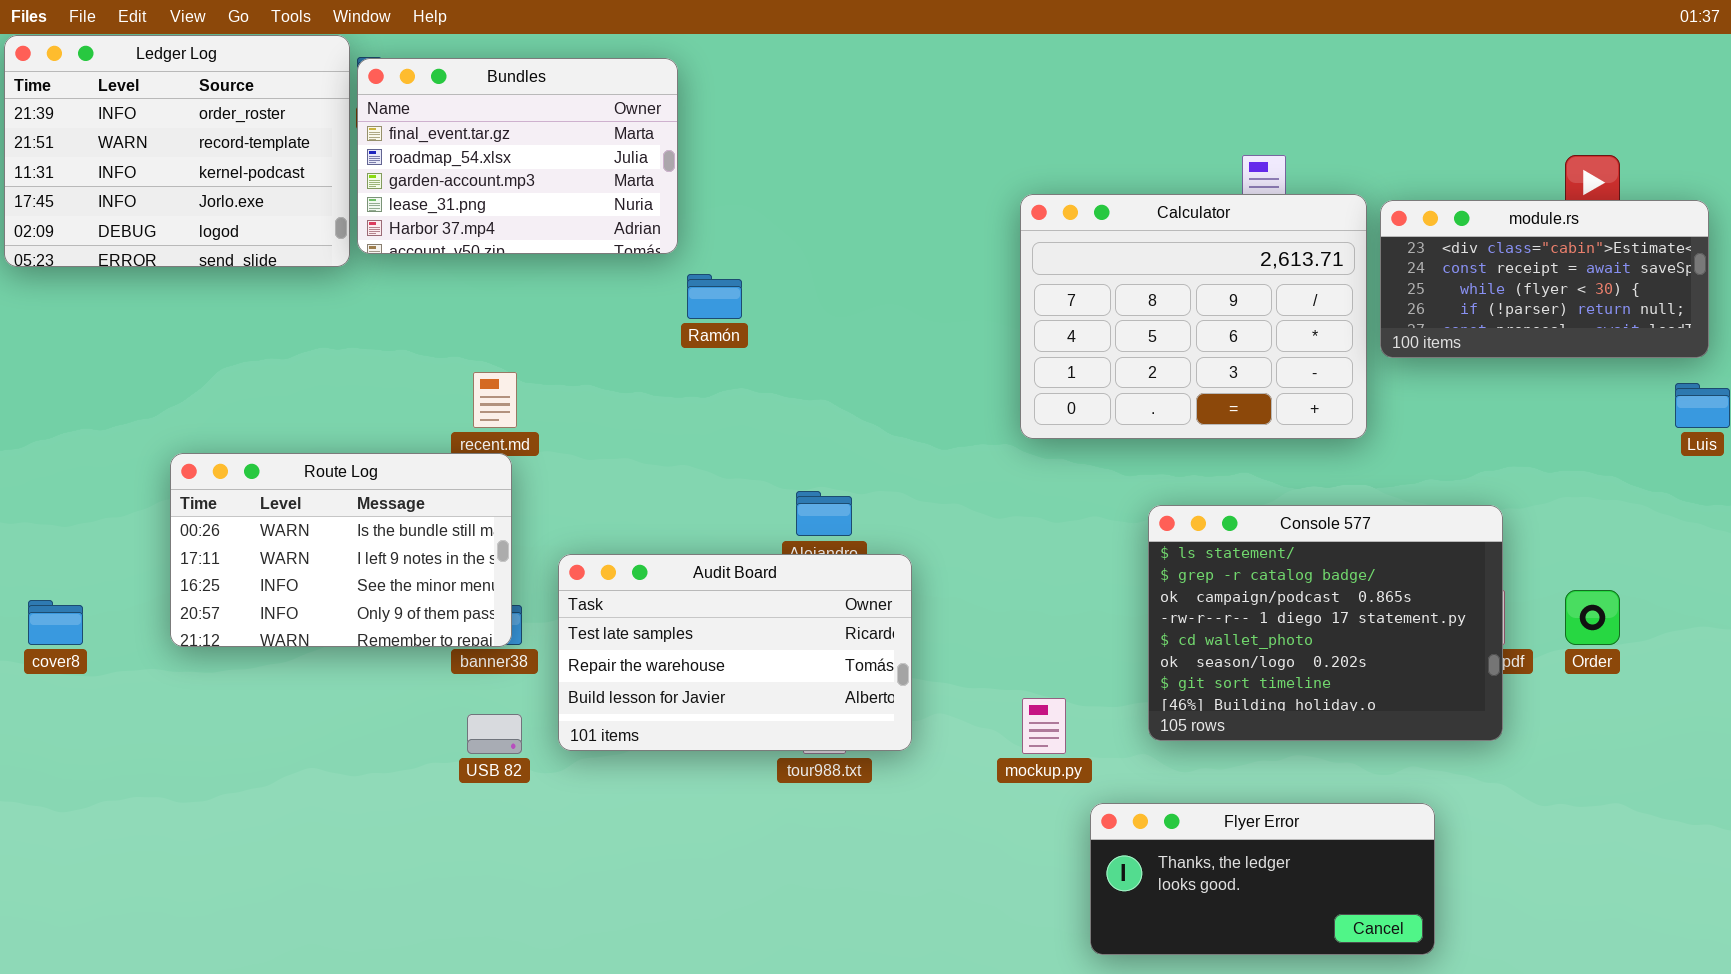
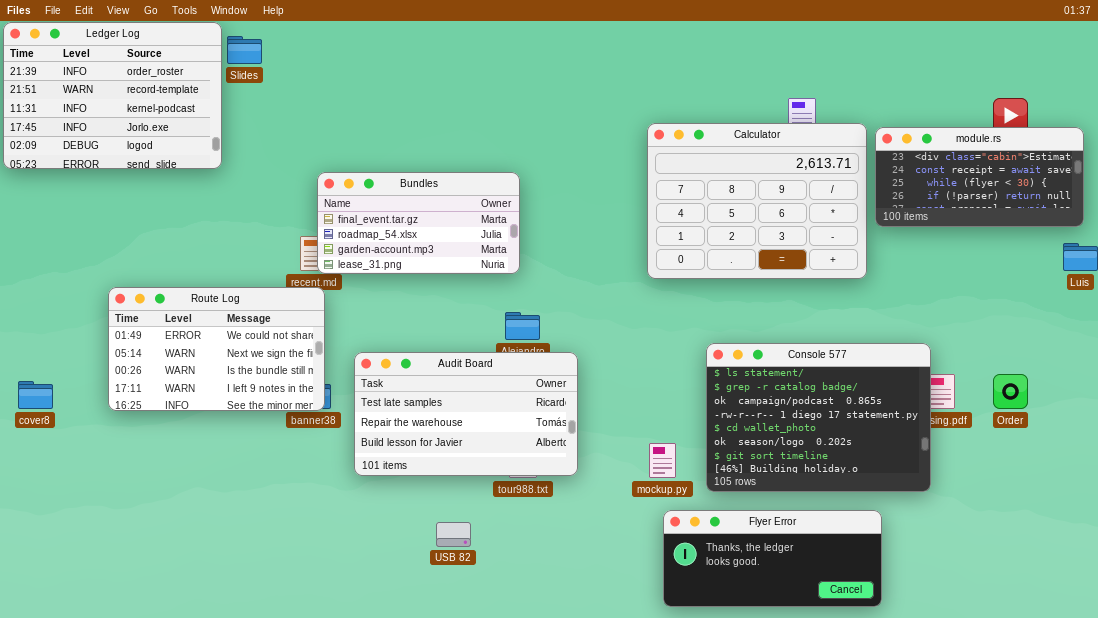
Bundles: [357,58,678,254] -> [317,172,520,274], moved, resized
Route Log: [170,453,512,647] -> [108,287,325,411], scrolled up 2 rows
Console 577: [1148,505,1503,741] -> [706,343,931,492], moved
USB 82: [467,714,522,754] -> [436,522,471,547], moved
Flyer Error: [1090,803,1435,955] -> [663,510,882,607], moved

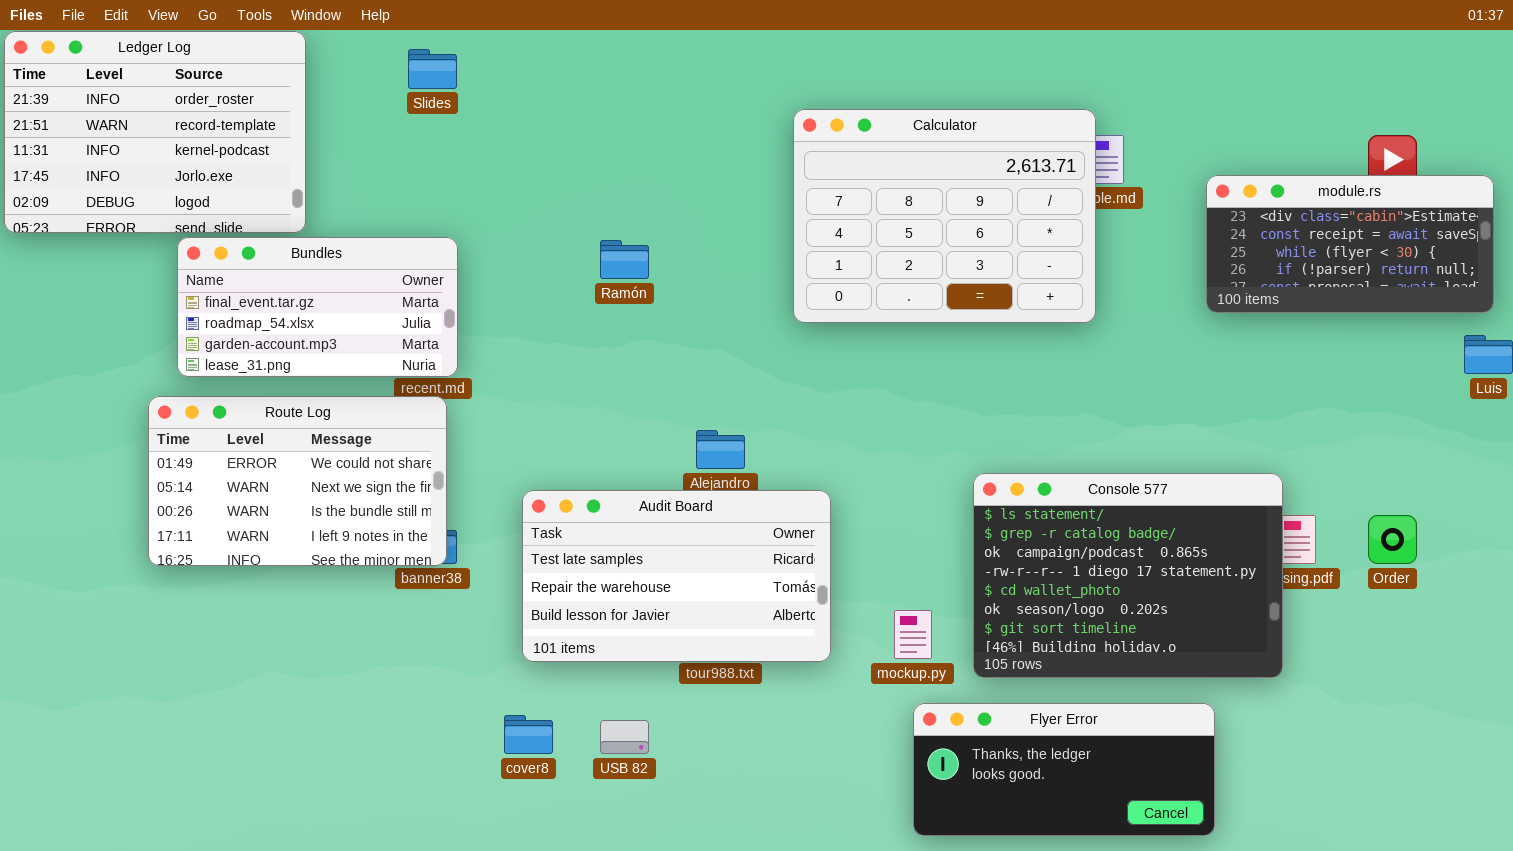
Slides: [227,36,262,64] -> [408,49,457,89], moved
Calculator: [647,123,867,279] -> [793,109,1096,323], moved
Bundles: [317,172,520,274] -> [177,237,458,377], moved
Audit Board: [354,352,578,476] -> [522,490,831,662], moved
cover8: [18,381,53,409] -> [504,715,553,754], moved

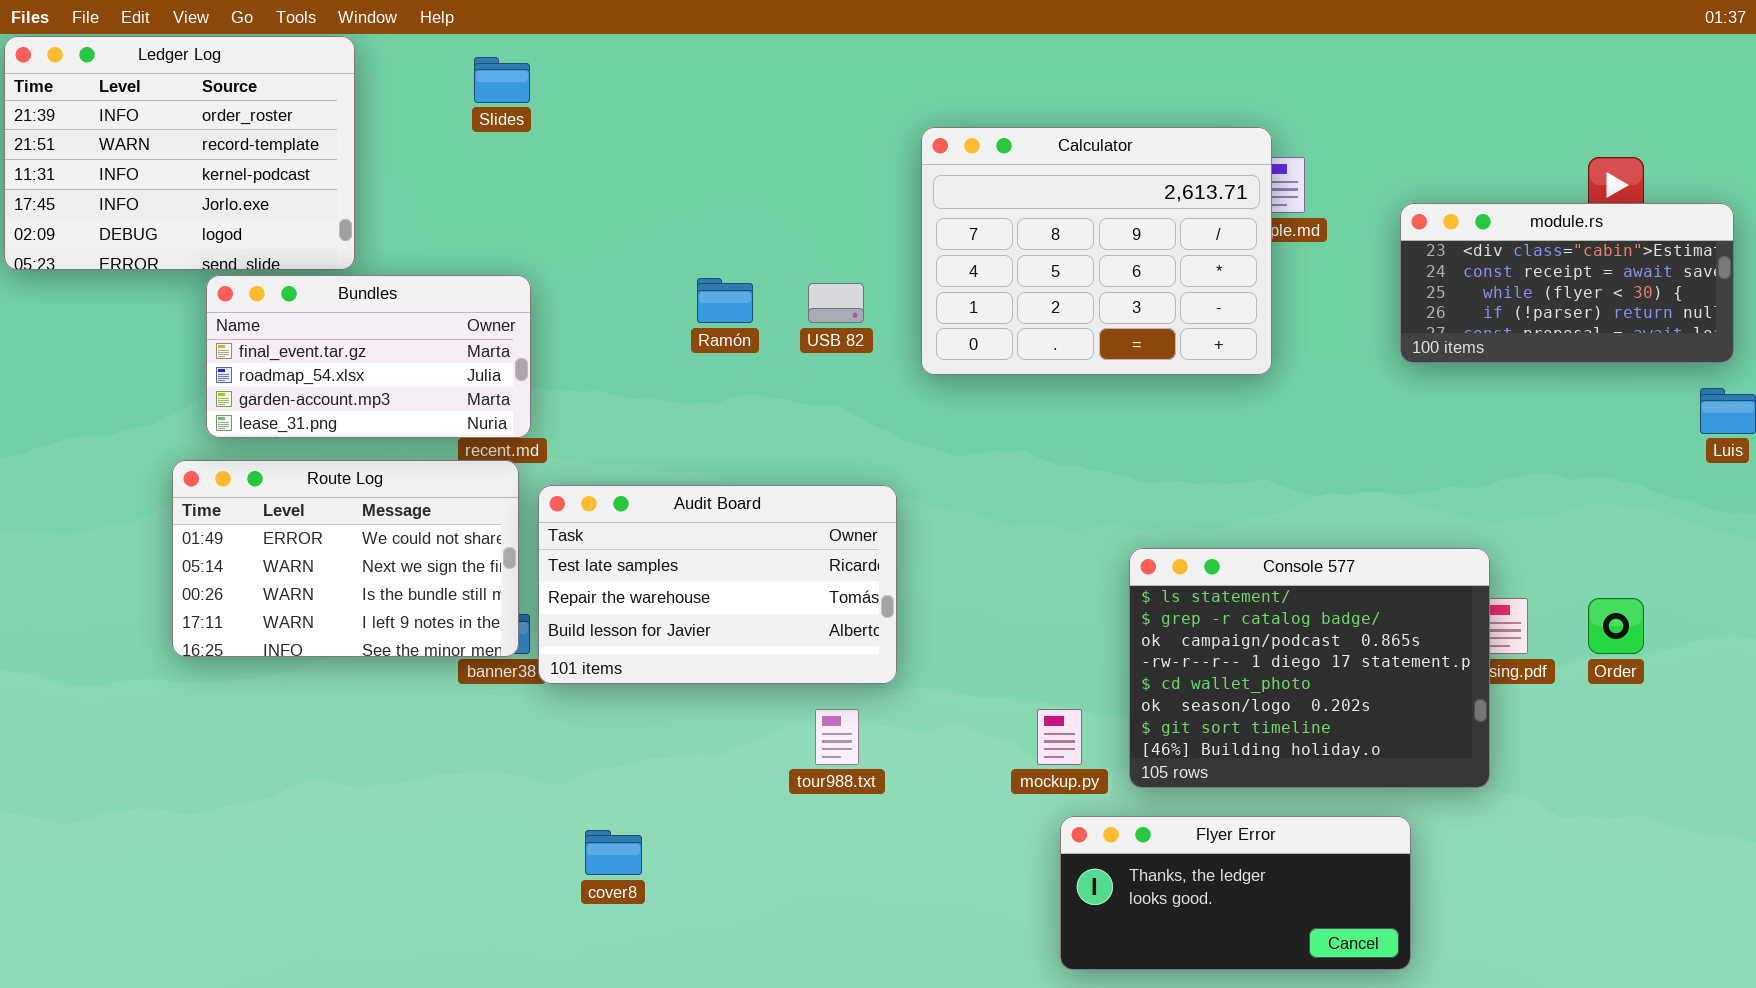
Audit Board: [522,490,831,662] -> [538,485,897,684], moved
USB 82: [600,720,649,754] -> [808,283,864,323], moved

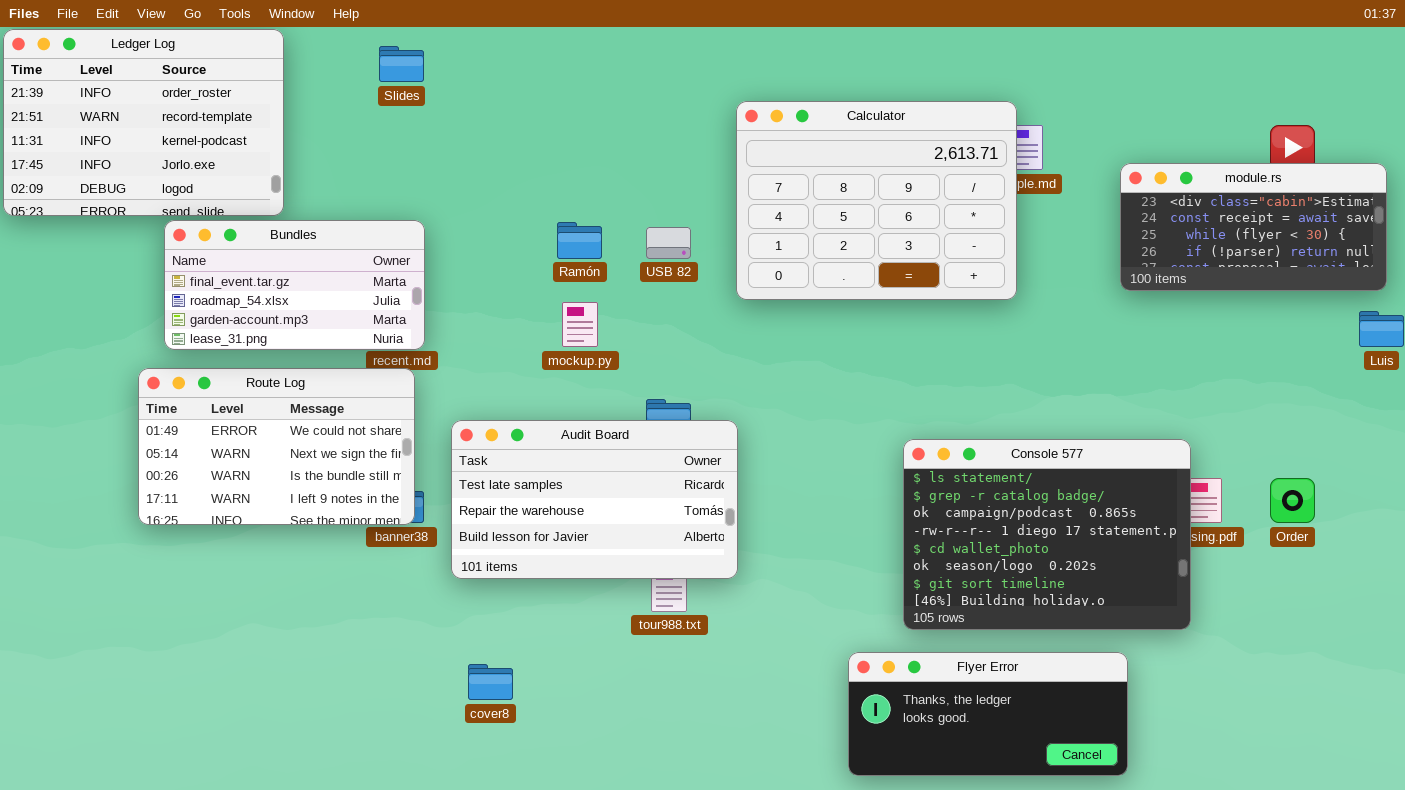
Audit Board: [538,485,897,684] -> [451,420,738,579], moved
mockup.py: [1037,709,1082,765] -> [562,302,598,347], moved

